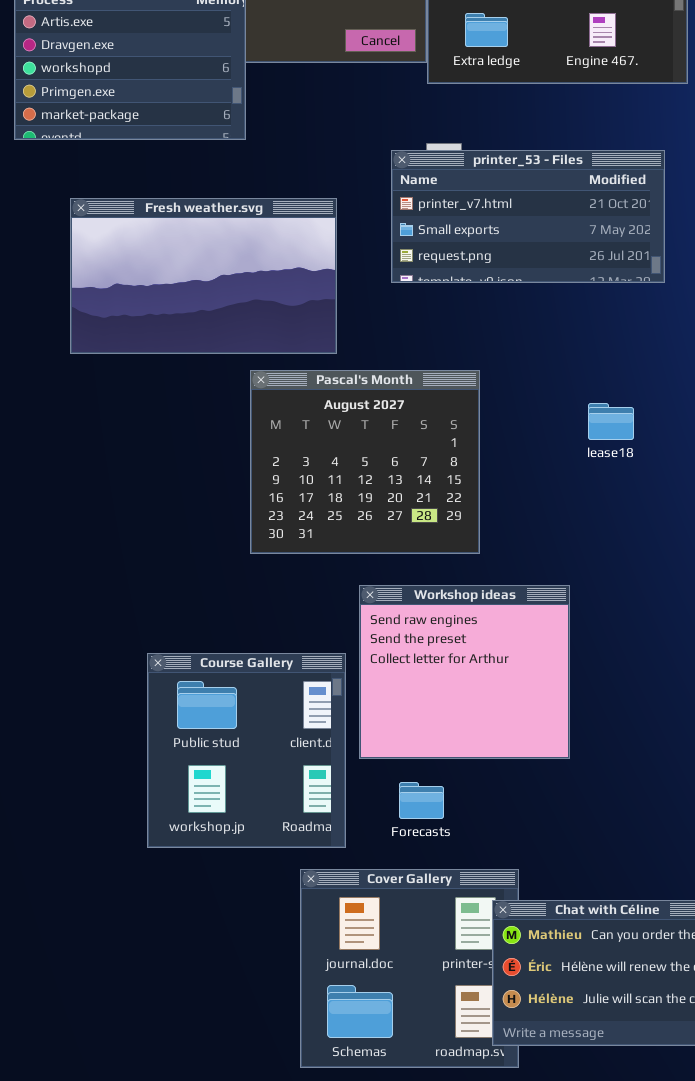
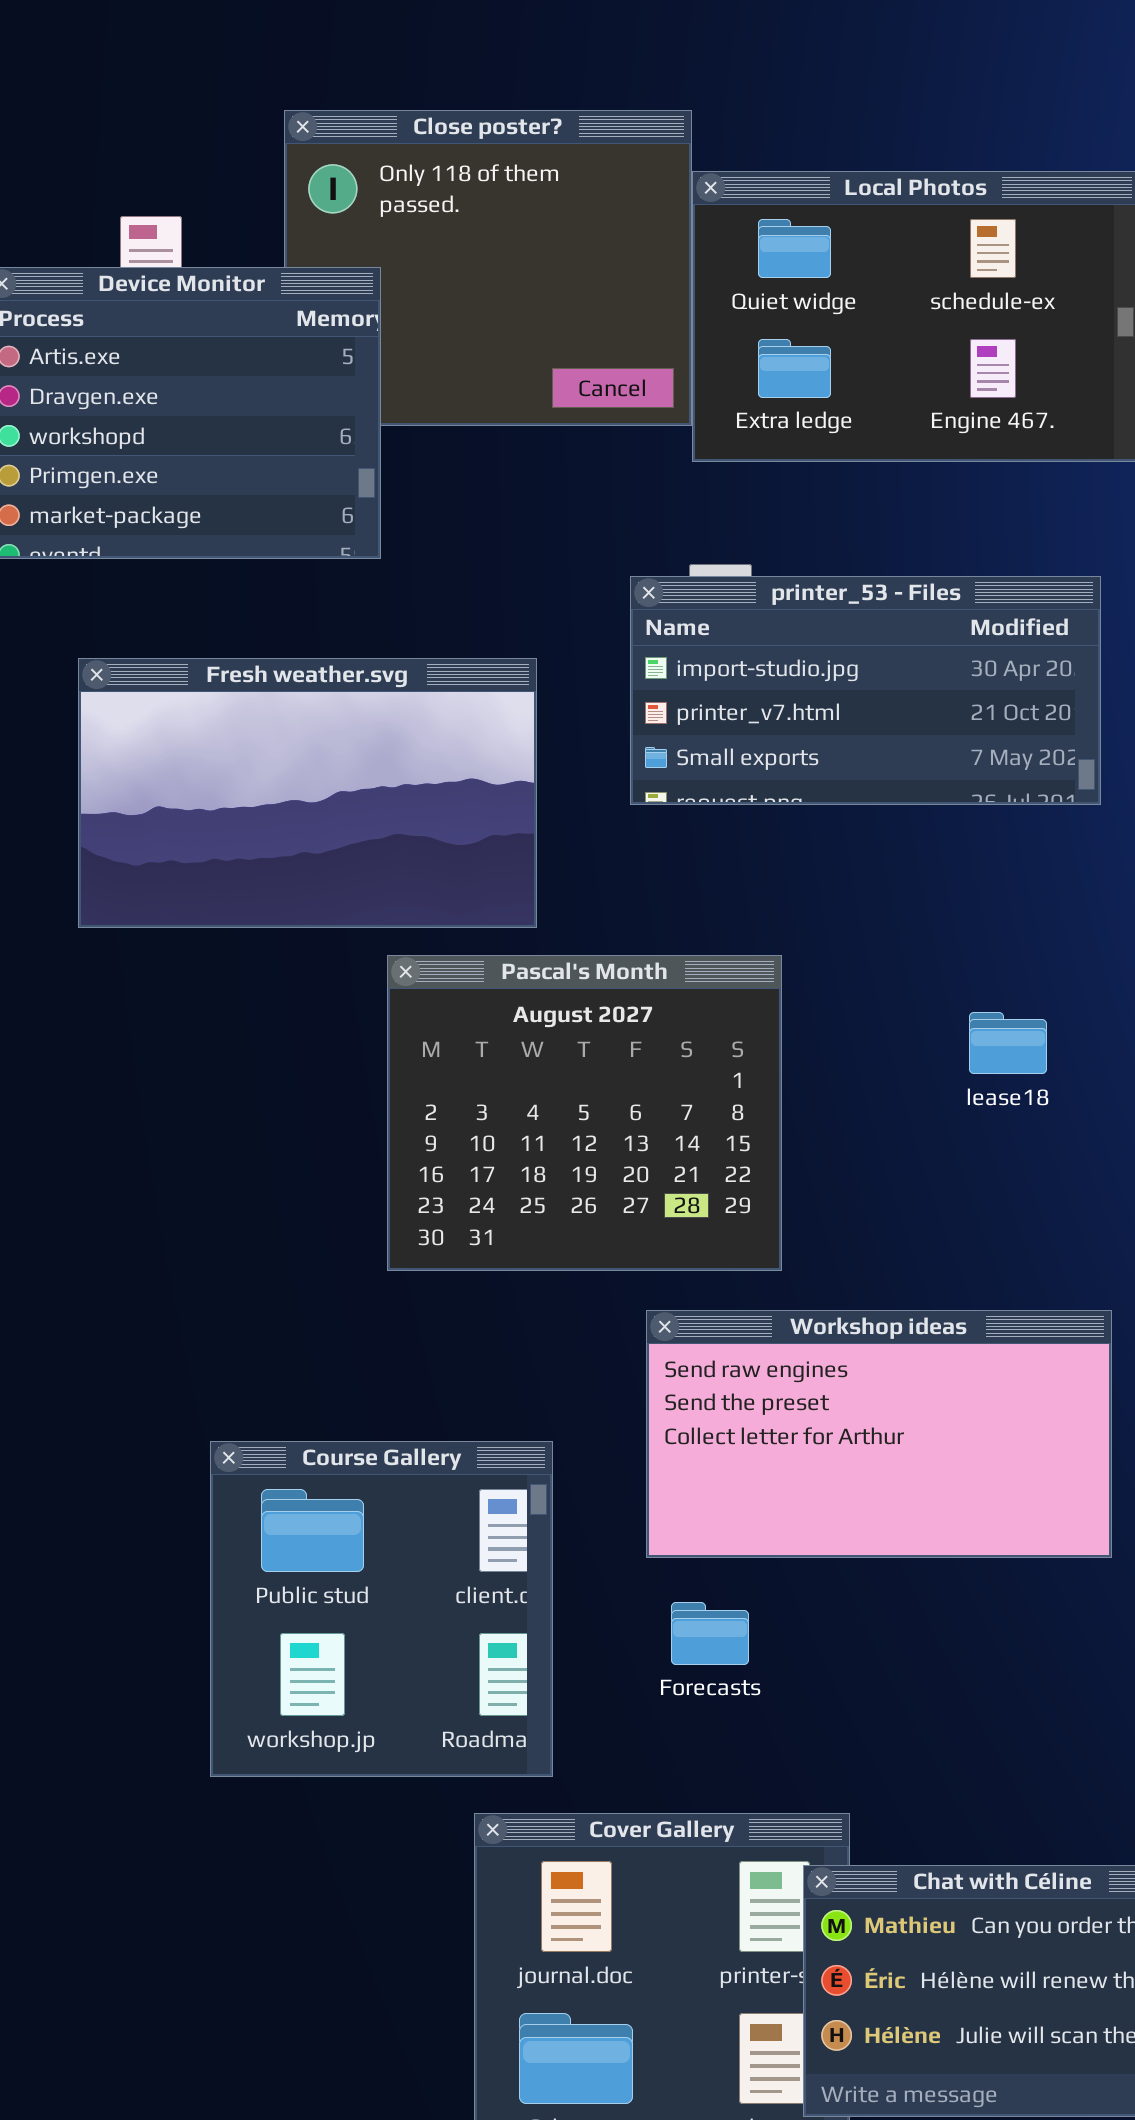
printer_53 - Files: [391,150,665,283] -> [630,576,1101,805], scrolled up 1 row
Workshop ideas: [359,585,570,759] -> [646,1310,1112,1558], moved, resized
Forecasts: [399,782,444,819] -> [671,1602,749,1665], moved

